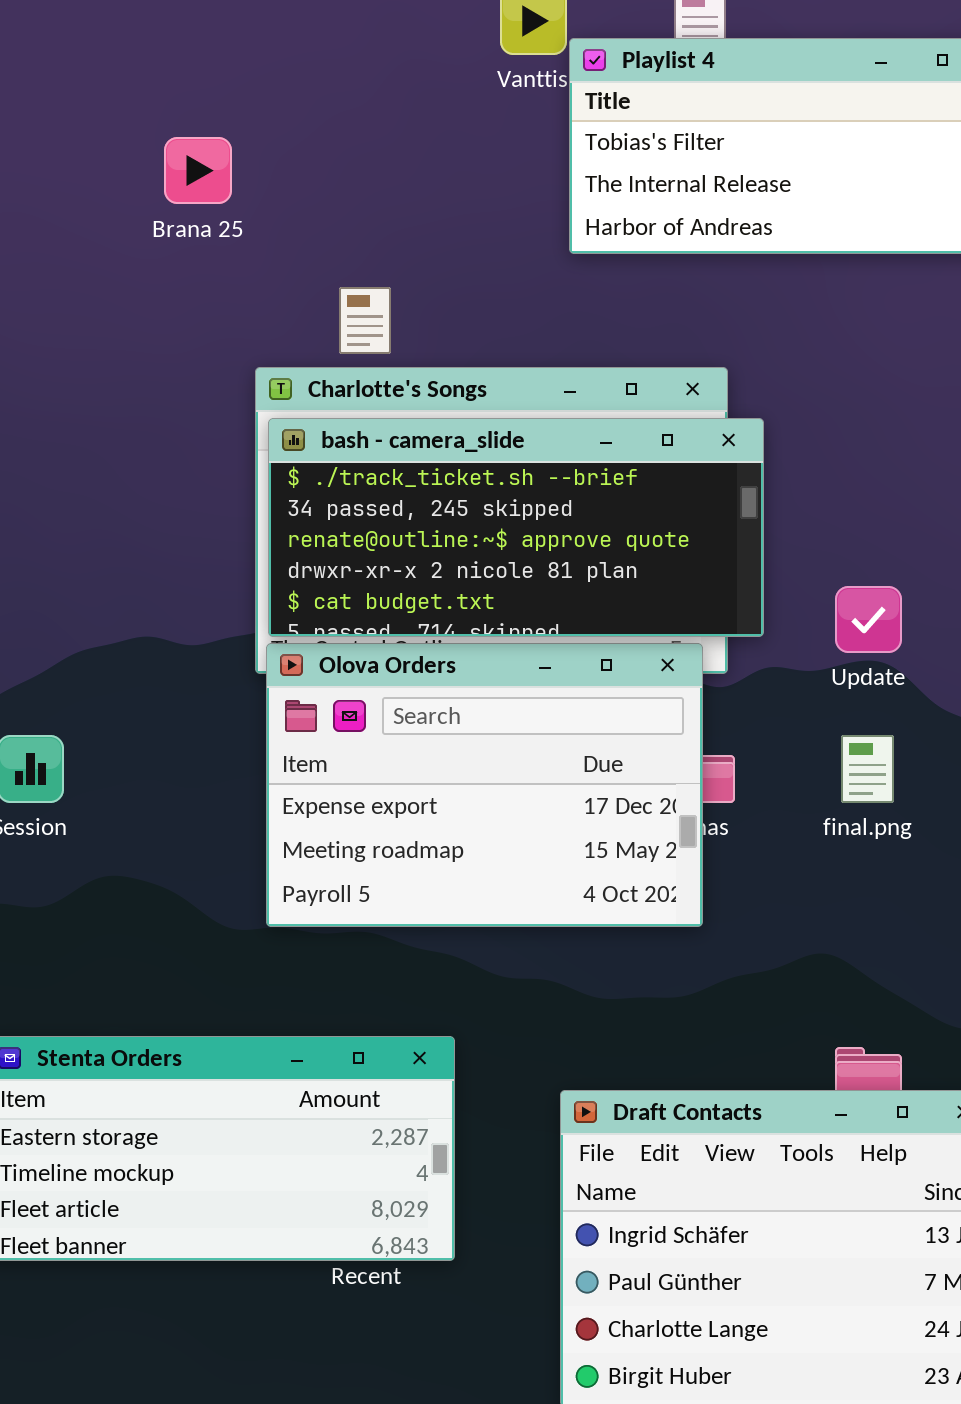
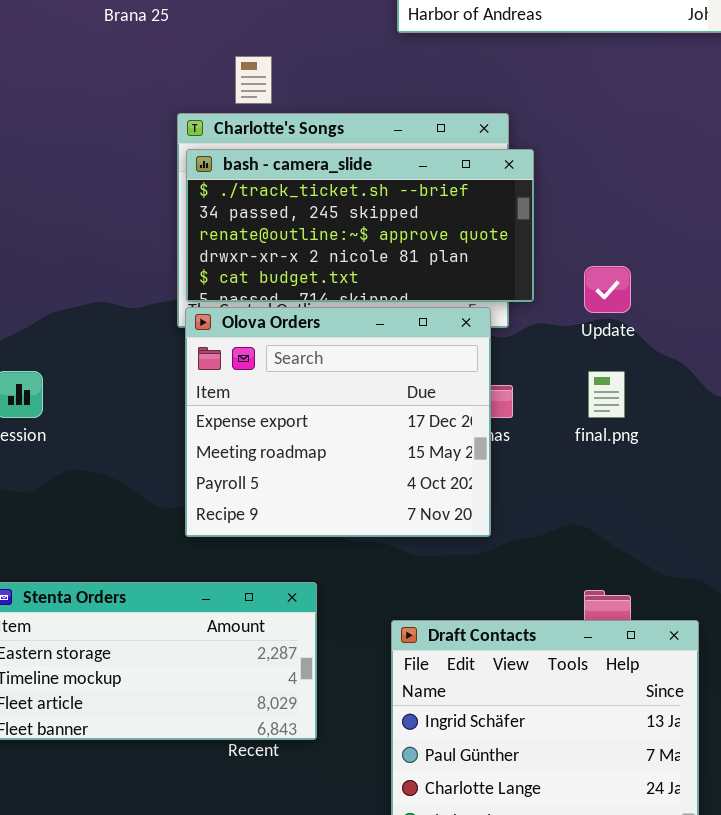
Olova Orders: [266,643,703,927] -> [185,307,491,537], resized

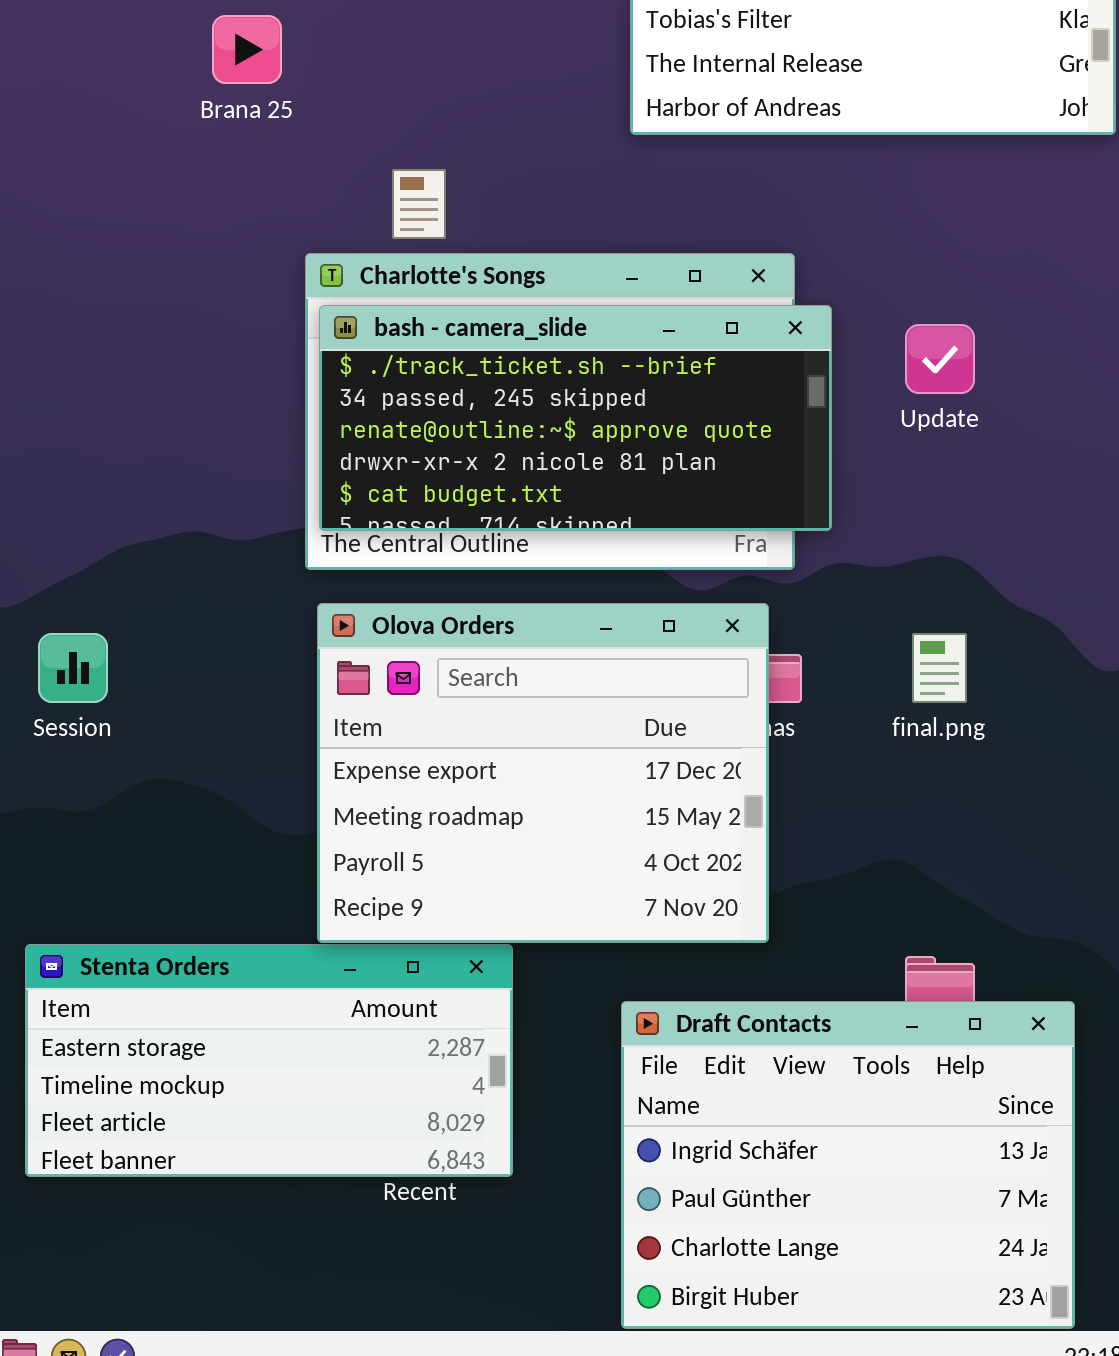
Update: [584,266,631,313] -> [905,324,975,394], moved
Olova Orders: [185,307,491,537] -> [317,603,769,943], moved

